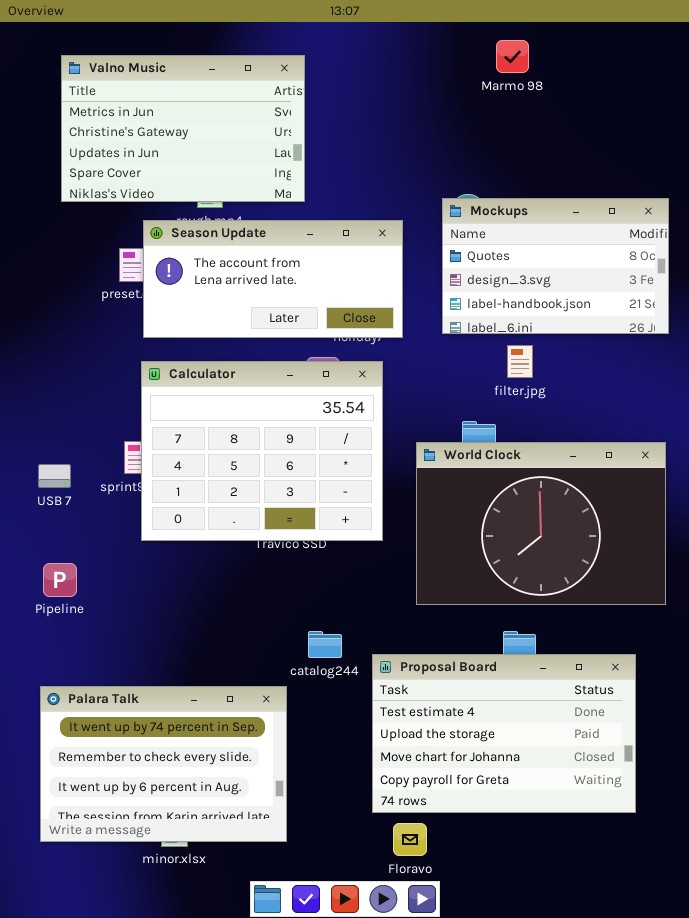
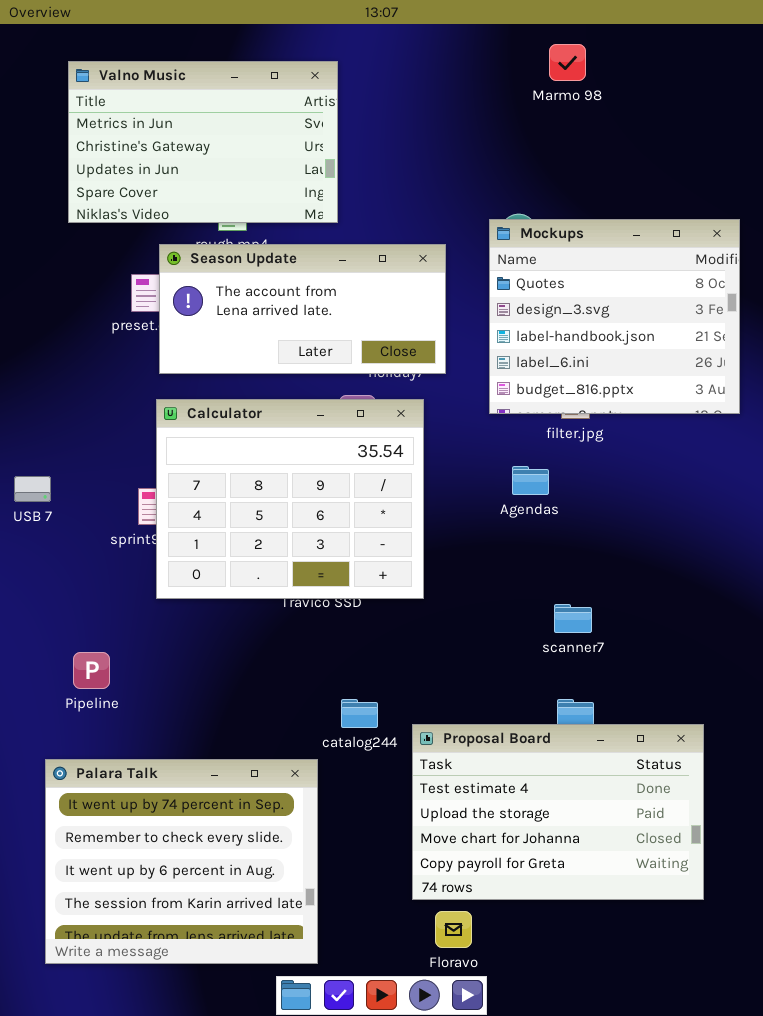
Mockups: [442,198,669,334] -> [489,219,740,414], resized
World Clock: [416,442,666,605] -> none, closed
USB 7: [38,464,71,488] -> [14,476,51,502], moved
Pipeline: [43,563,77,597] -> [73,652,110,689], moved
Palara Talk: [40,686,287,842] -> [45,759,318,964], resized

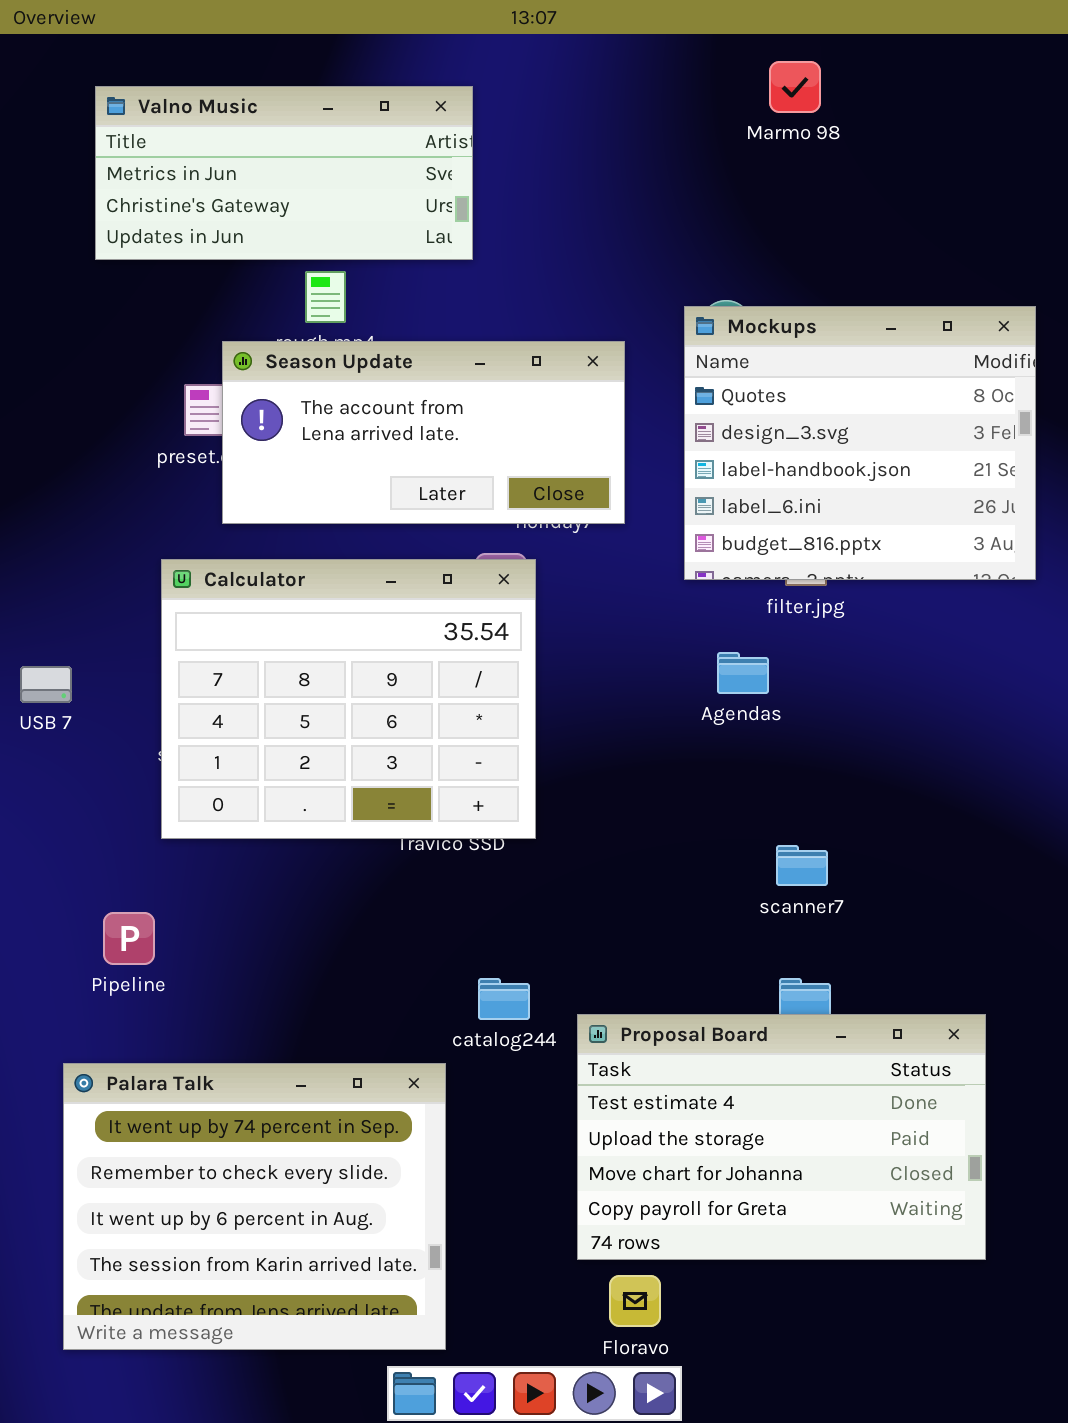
Valno Music: [68,61,338,223] -> [95,86,473,260], resized
Calculator: [156,399,424,599] -> [161,559,536,839], moved

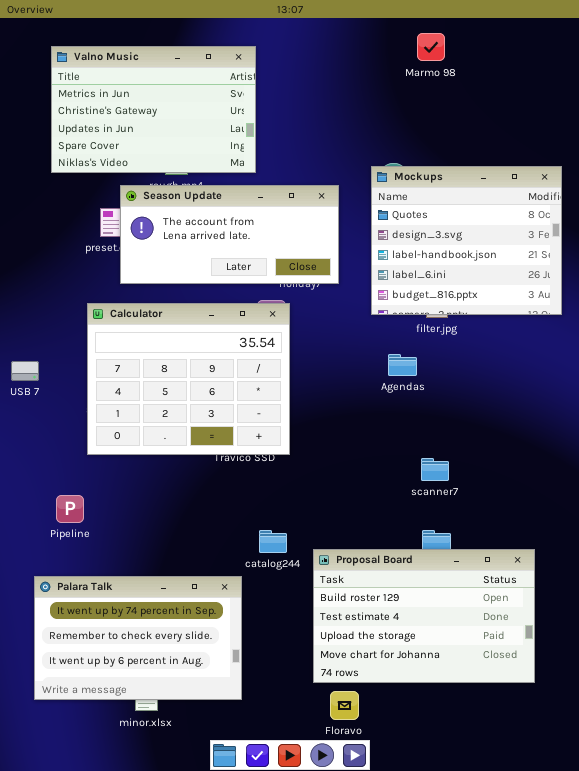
Valno Music: [95,86,473,260] -> [51,46,256,173], resized
Proposal Board: [577,1014,986,1260] -> [313,549,535,683], scrolled up 1 row
Palara Talk: [63,1063,446,1350] -> [34,576,242,700], resized

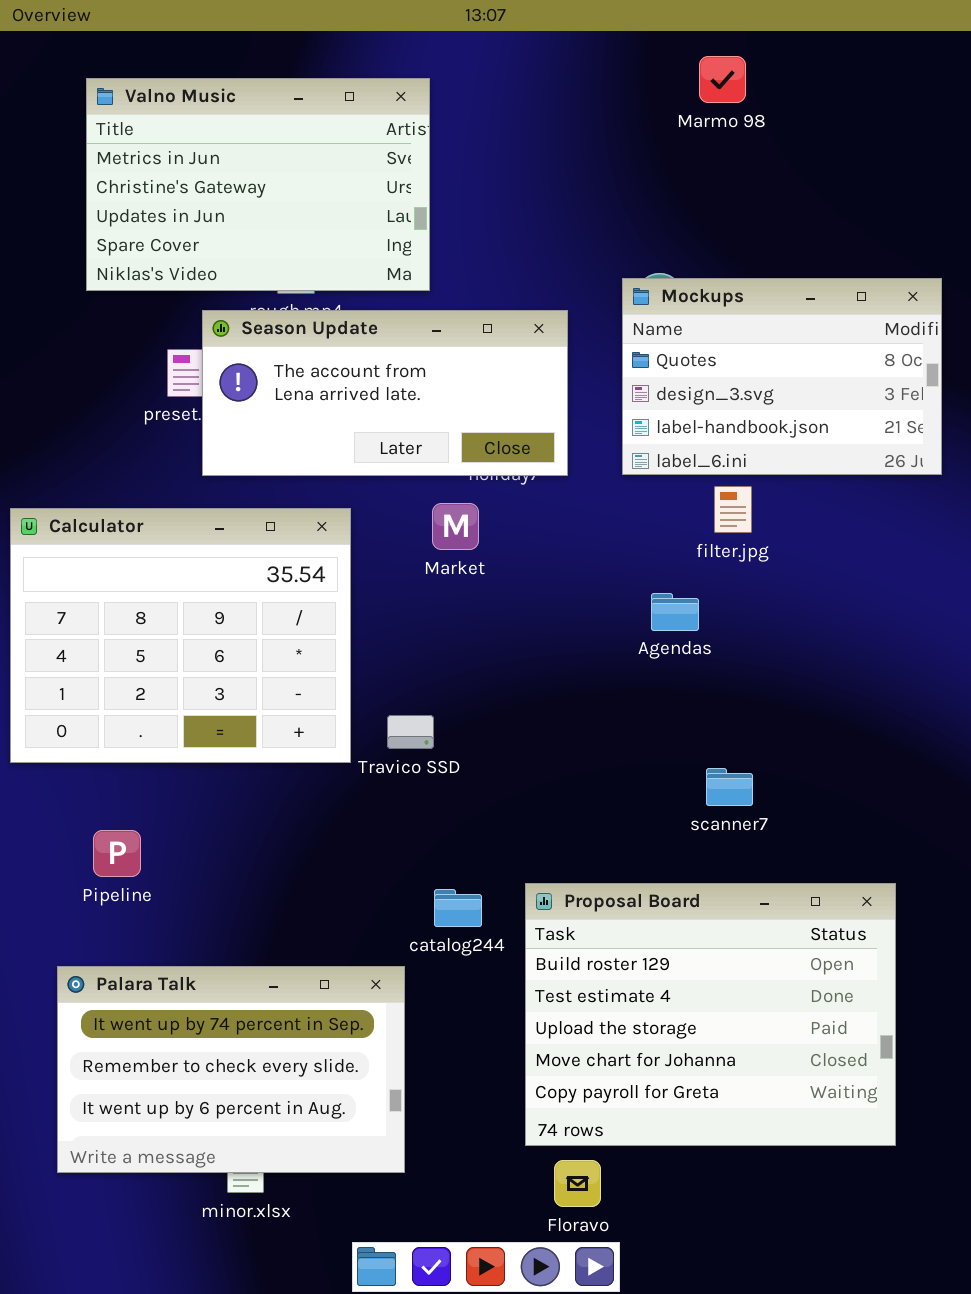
Mockups: [371,166,562,315] -> [622,278,942,475], resized
Calculator: [87,303,290,455] -> [10,508,351,763], moved
Proposal Board: [313,549,535,683] -> [525,883,896,1146], resized

